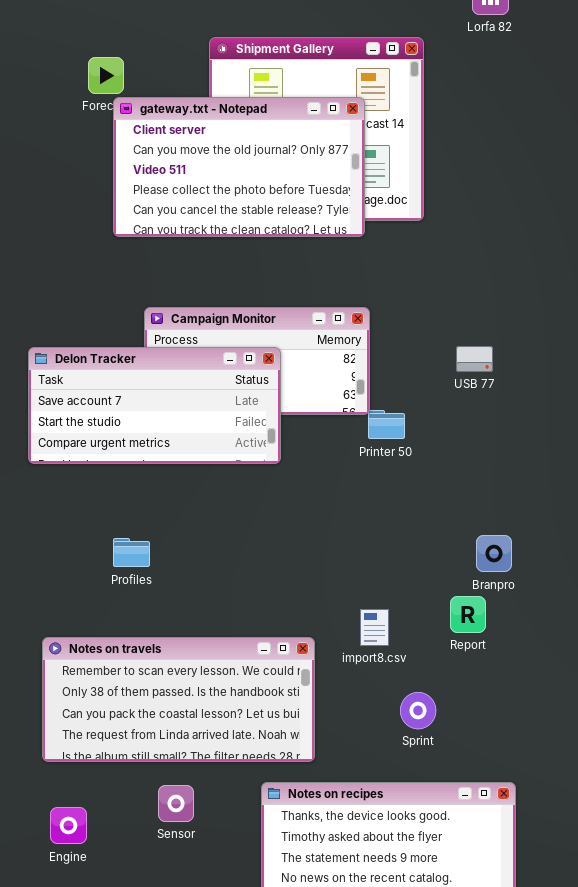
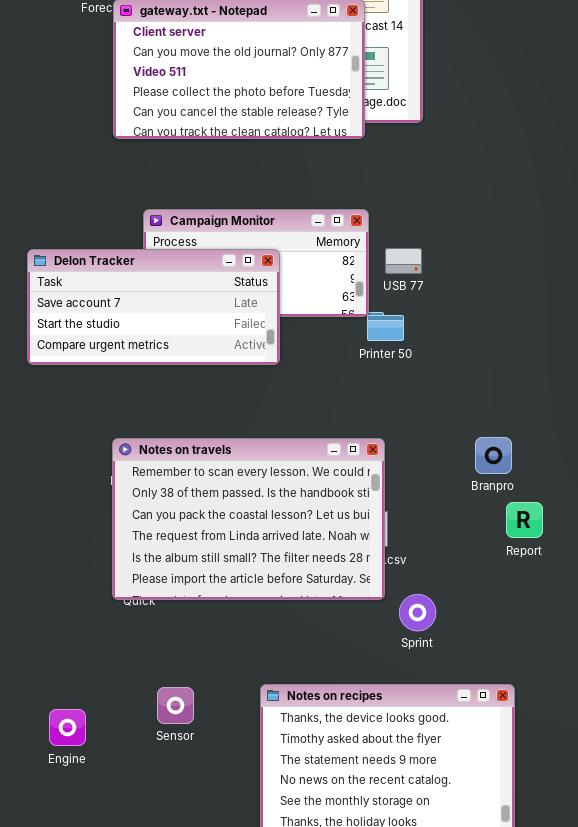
USB 77: [456,346,493,372] -> [385,248,422,274], moved
Report: [450,596,486,633] -> [506,502,543,538], moved
Notes on travels: [42,637,315,762] -> [112,438,385,600], moved, resized

